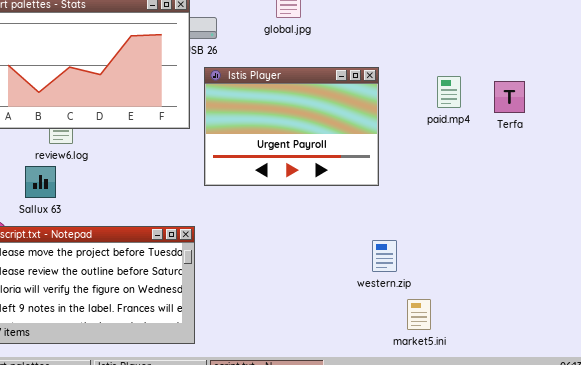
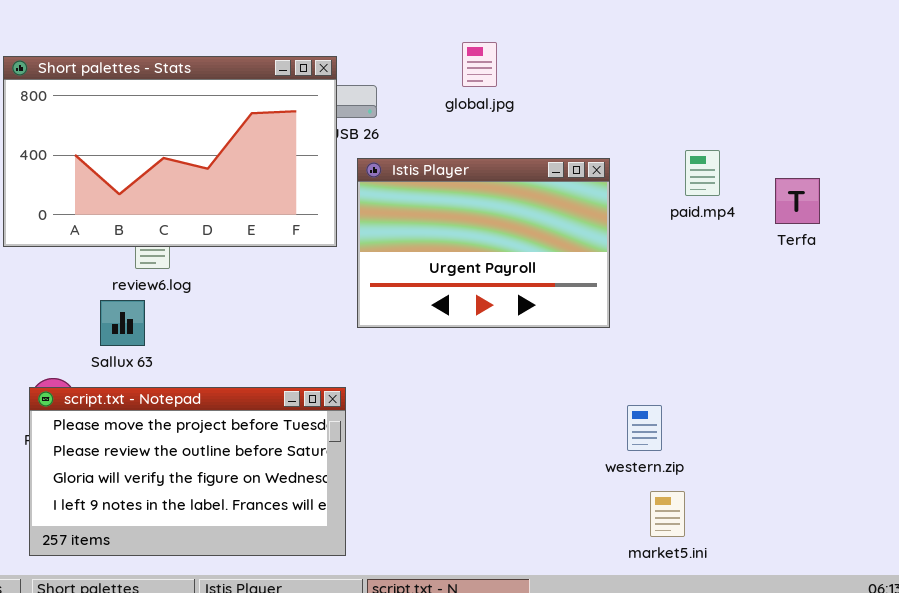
paid.mp4: [437,76,461,108] -> [685,150,720,196], moved
western.zip: [372,240,397,272] -> [627,405,662,451], moved

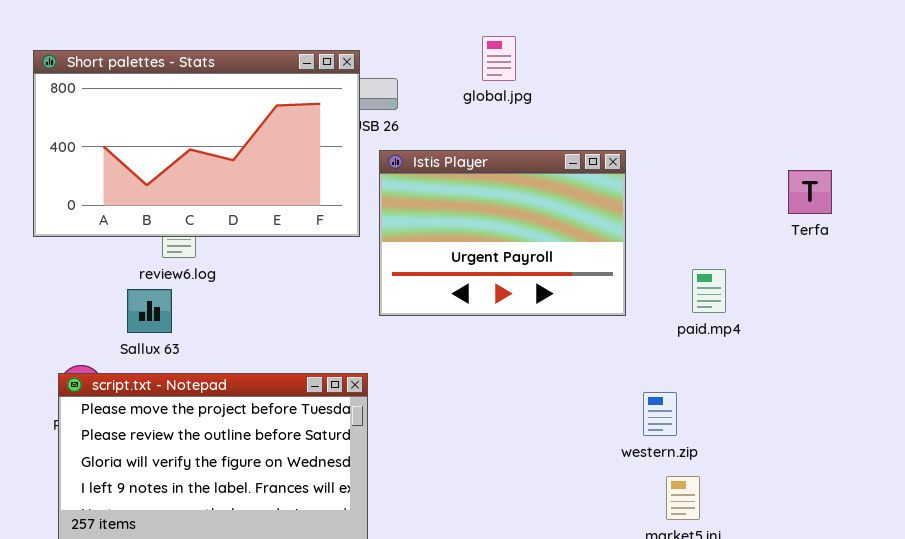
paid.mp4: [685,150,720,196] -> [692,269,726,313], moved

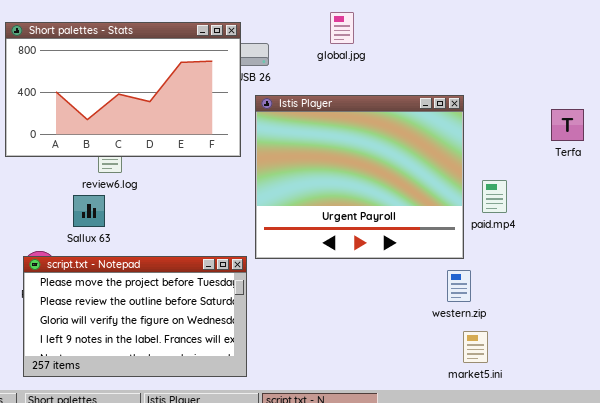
Istis Player: [379,150,626,316] -> [255,95,464,259], resized

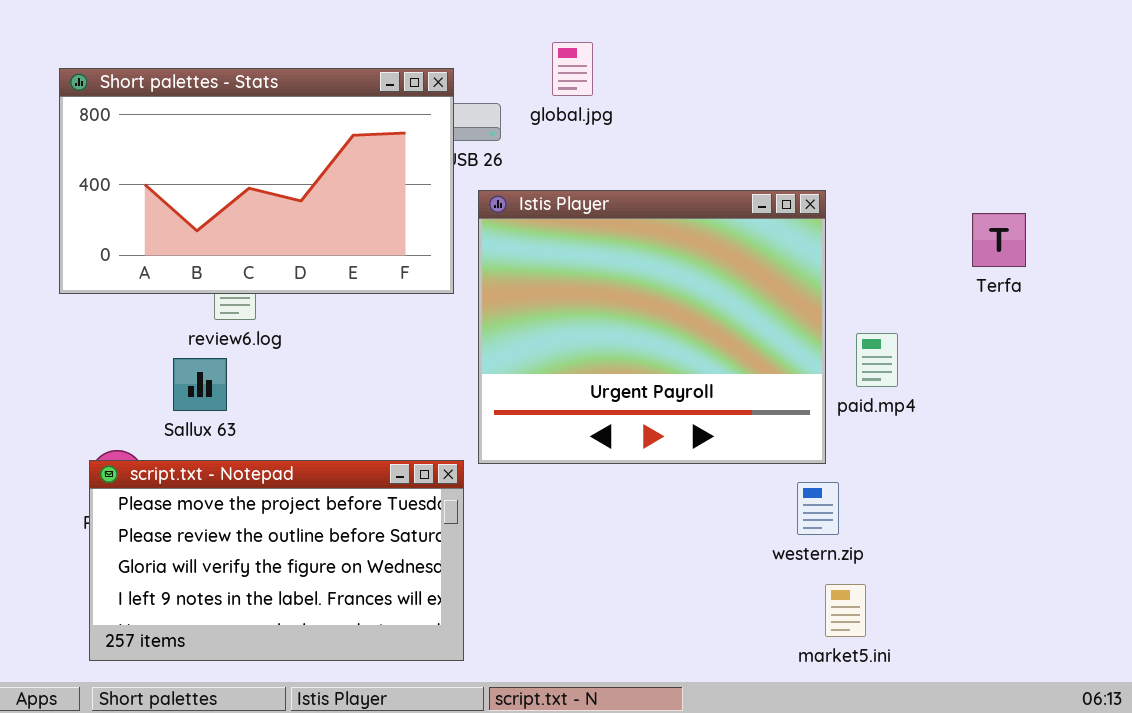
global.jpg: [330,12,354,44] -> [552,42,593,96], moved

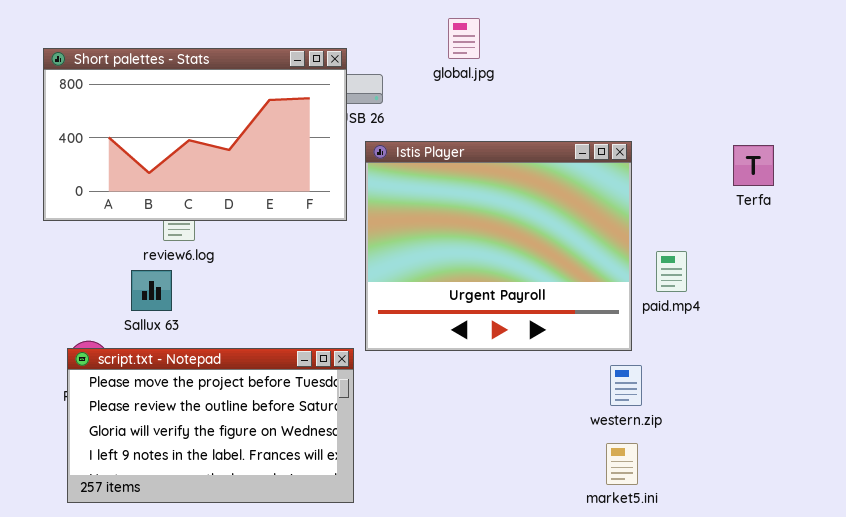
global.jpg: [552,42,593,96] -> [448,18,480,59], moved
Terfa: [972,213,1026,267] -> [733,145,774,186], moved
market5.ini: [825,584,866,637] -> [606,443,638,485], moved

